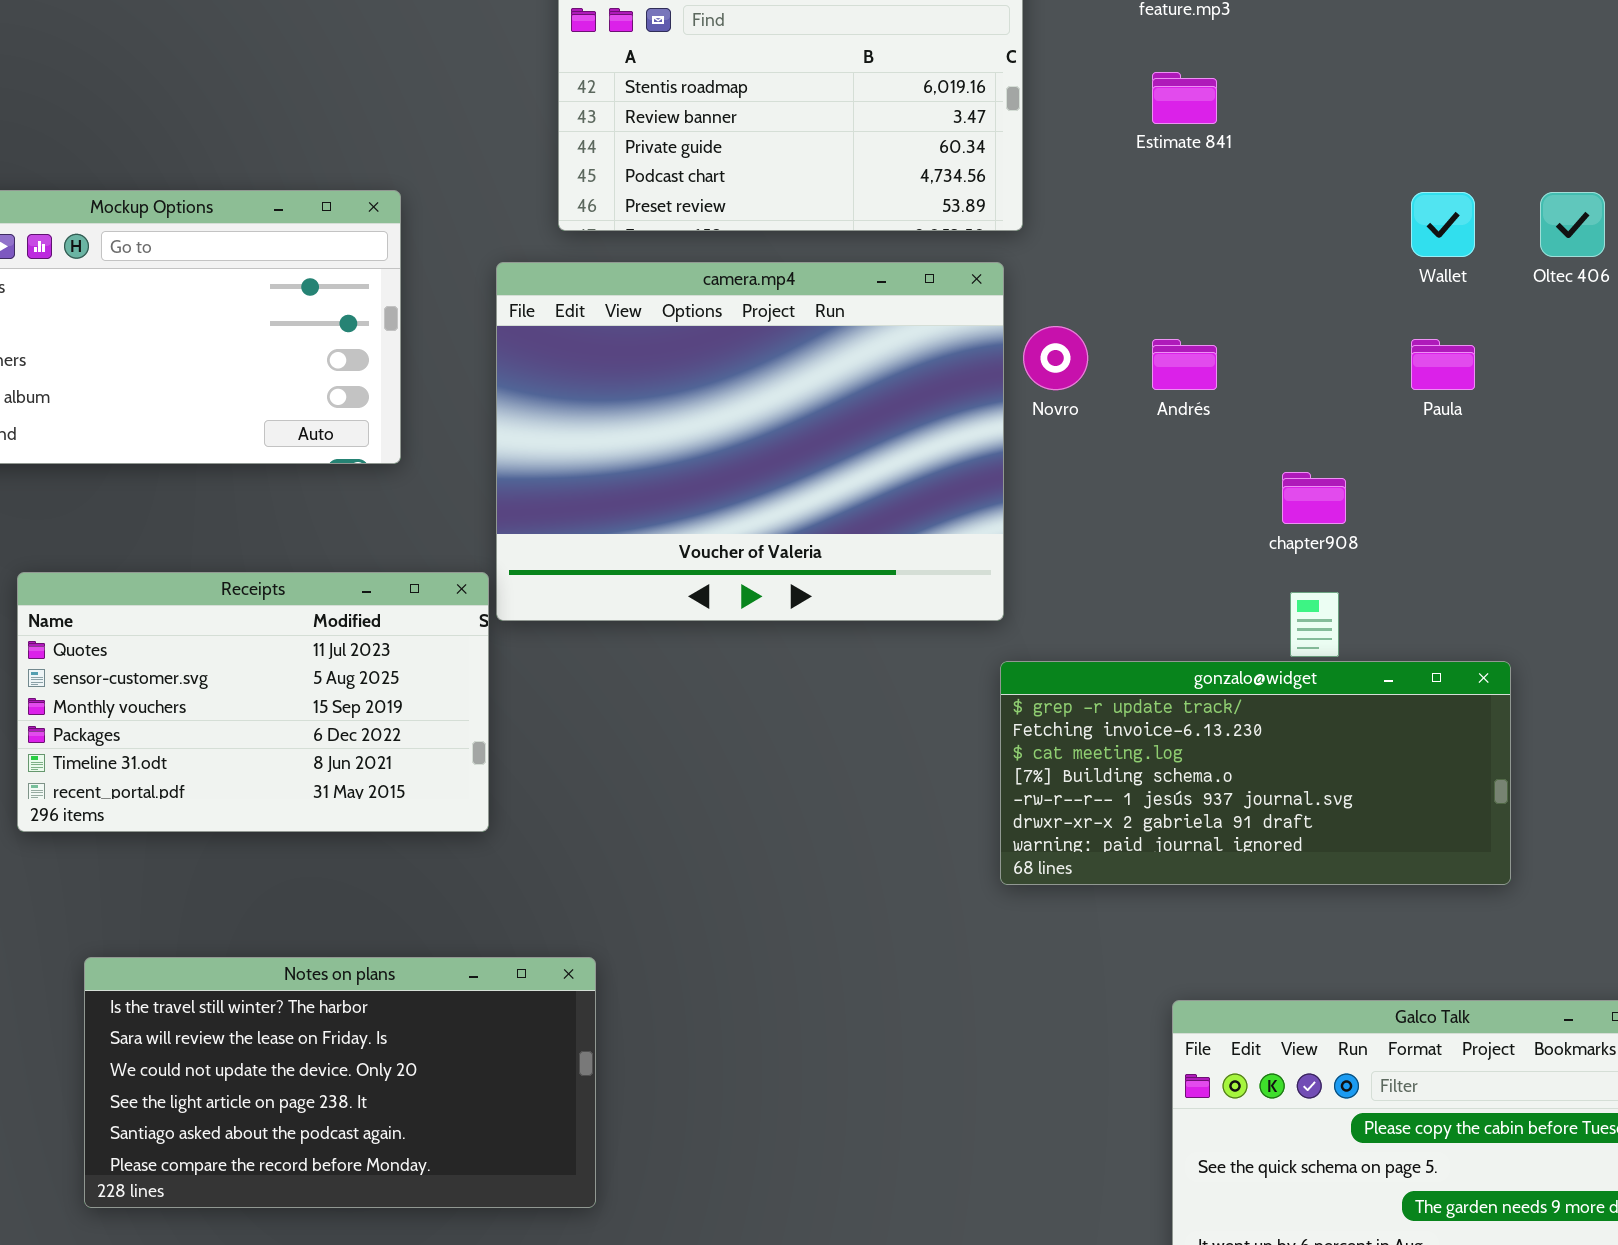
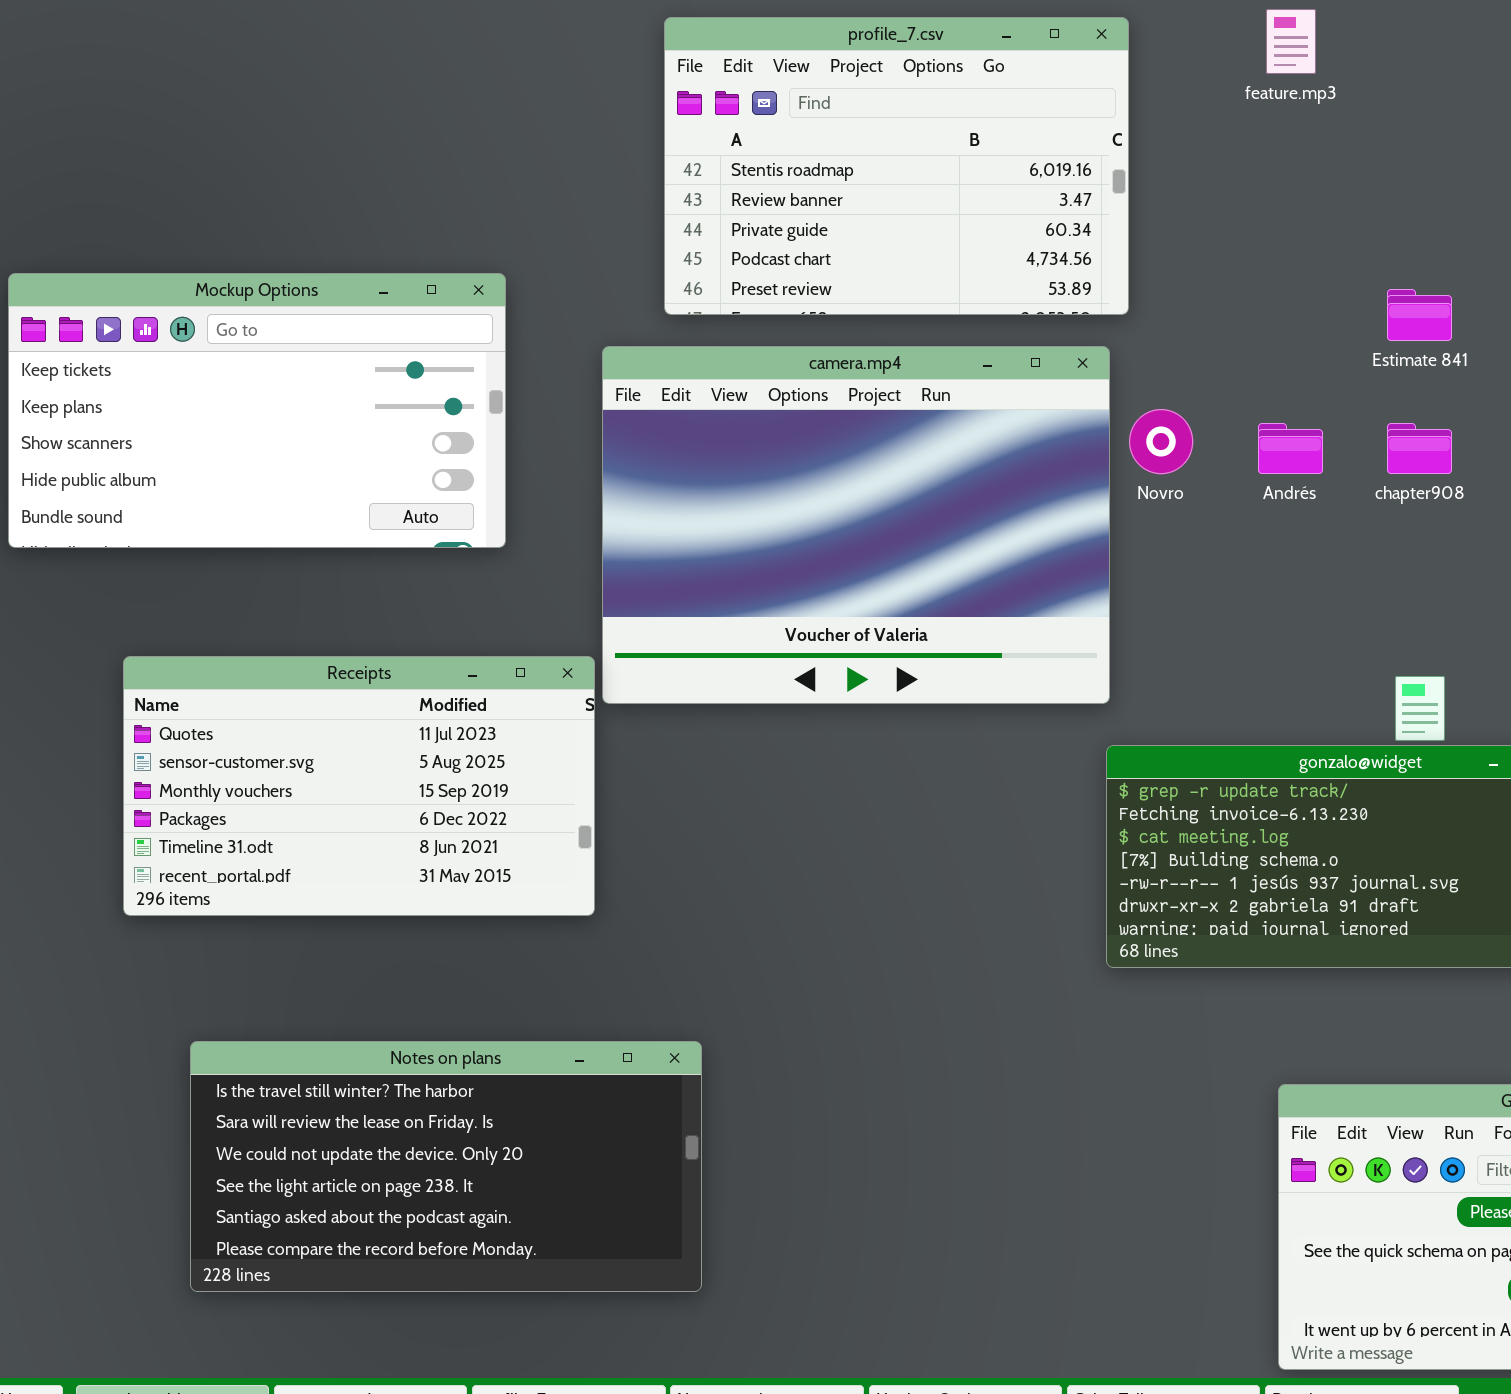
Estimate 841: [1152,72,1217,124] -> [1387,289,1452,341], moved
chapter908: [1282,472,1346,524] -> [1387,423,1452,474], moved

